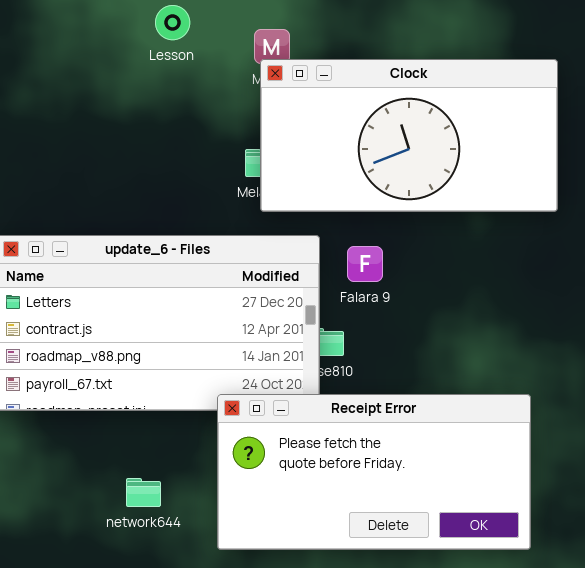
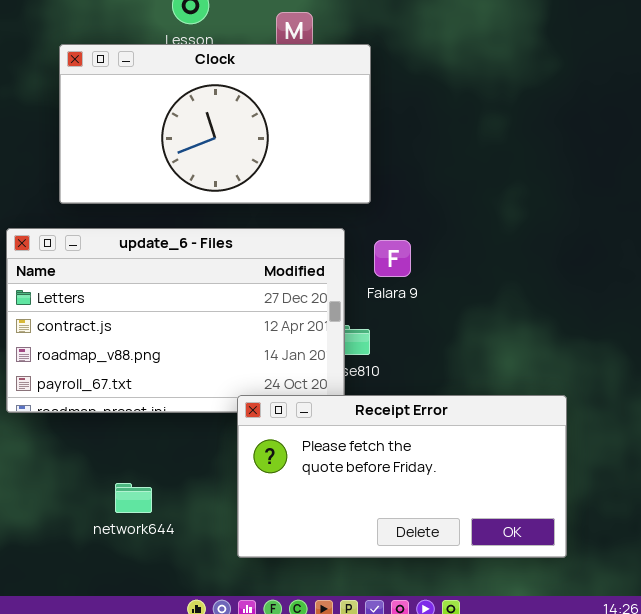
Clock: [260,59,558,212] -> [59,44,371,204], moved
network644: [126,478,161,507] -> [115,483,152,513], moved

